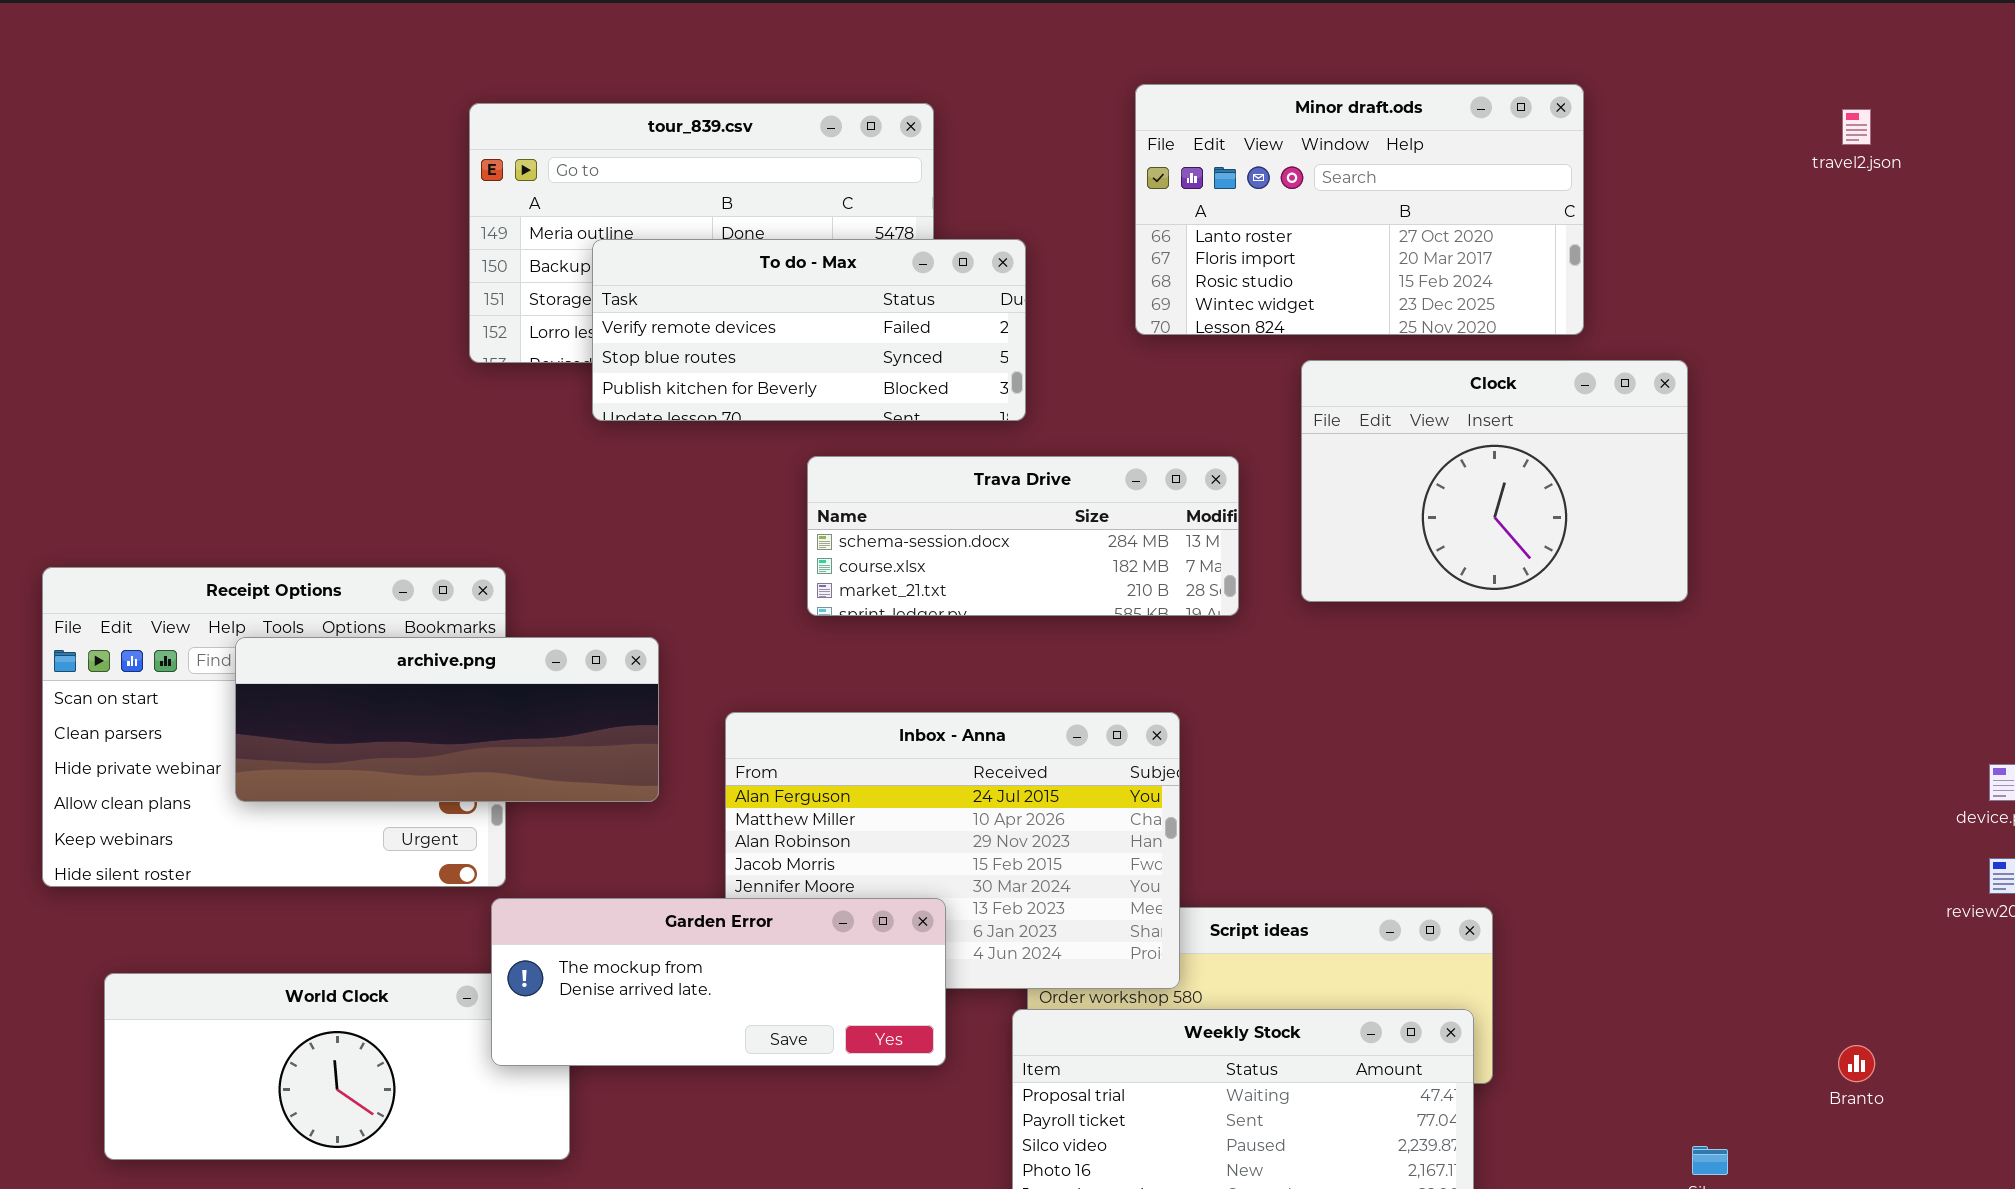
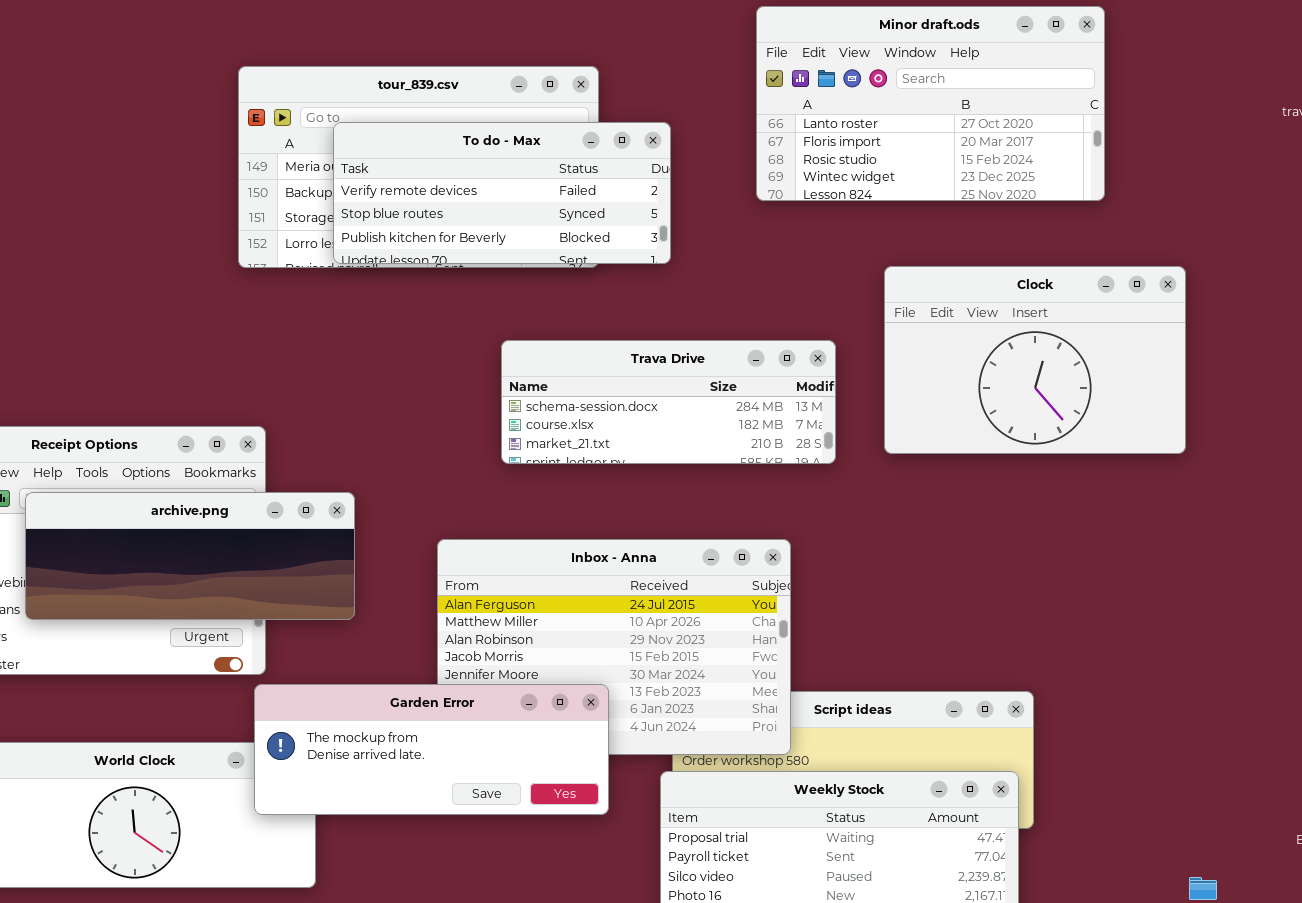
Minor draft.ods: [1135,84,1584,335] -> [756,6,1105,201], moved
To do - Max: [592,239,1026,421] -> [333,122,671,264], moved
archive.png: [235,637,659,802] -> [25,492,355,620], moved

